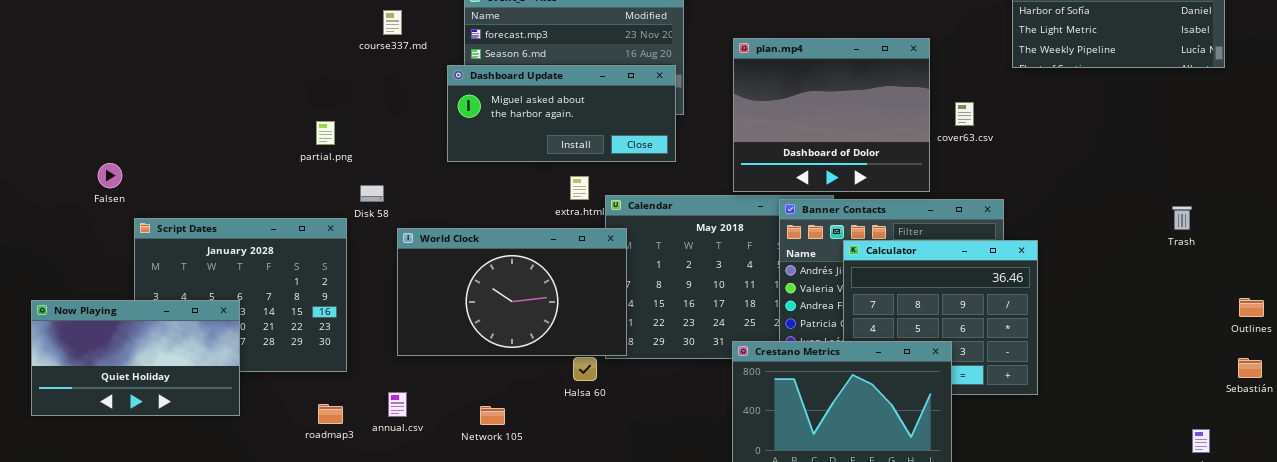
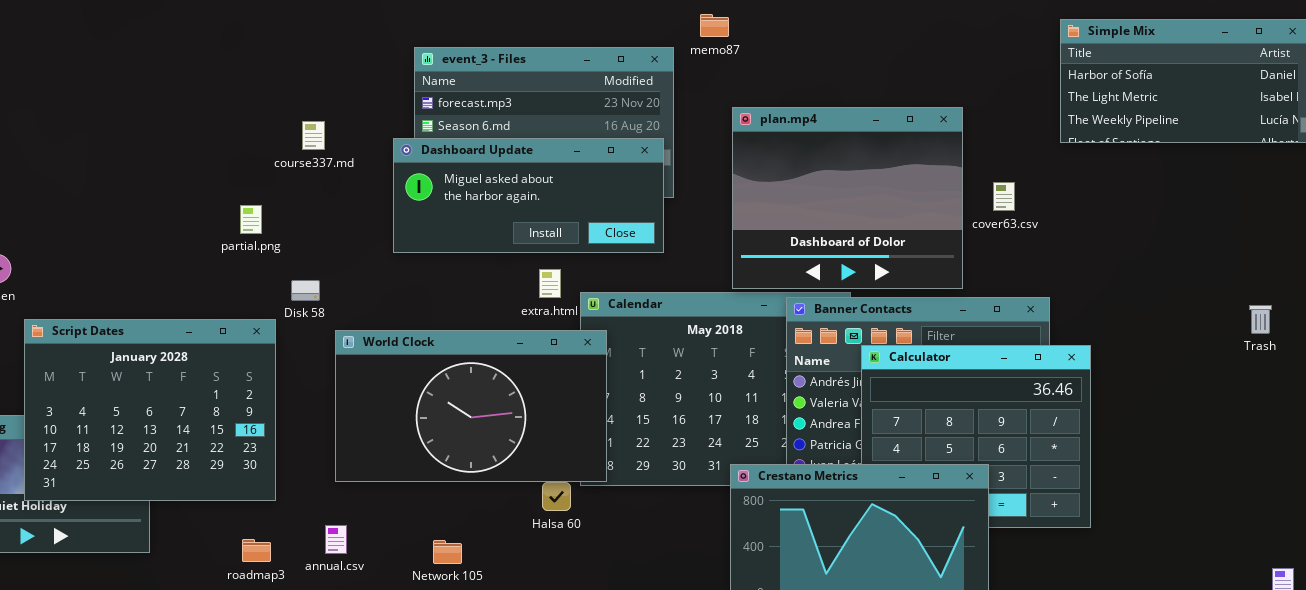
course337.md: [383,10,402,35] -> [302,121,325,150], moved
Script Dates: [134,218,347,372] -> [24,319,276,501], raised

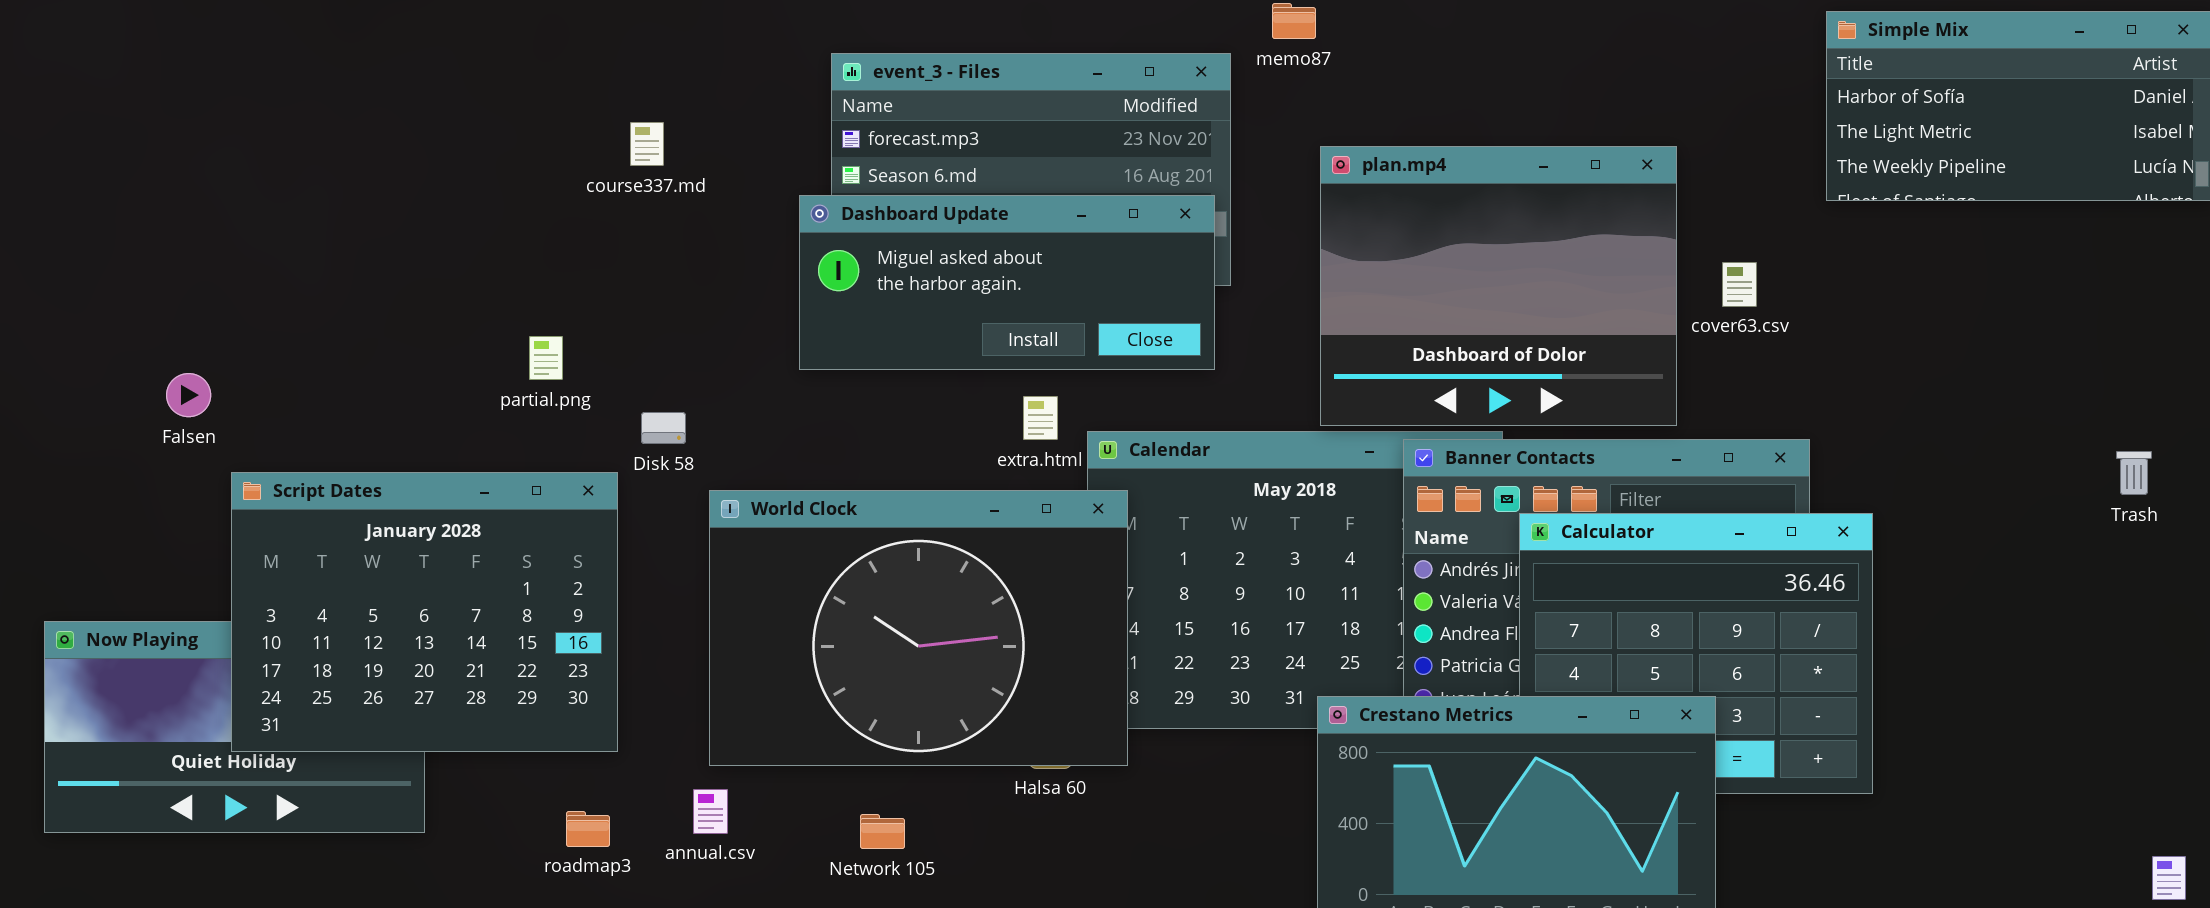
course337.md: [302,121,325,150] -> [630,122,664,166], moved
partial.png: [240,205,262,234] -> [529,336,563,380], moved
World Clock: [335,330,607,482] -> [709,490,1128,766], resized

